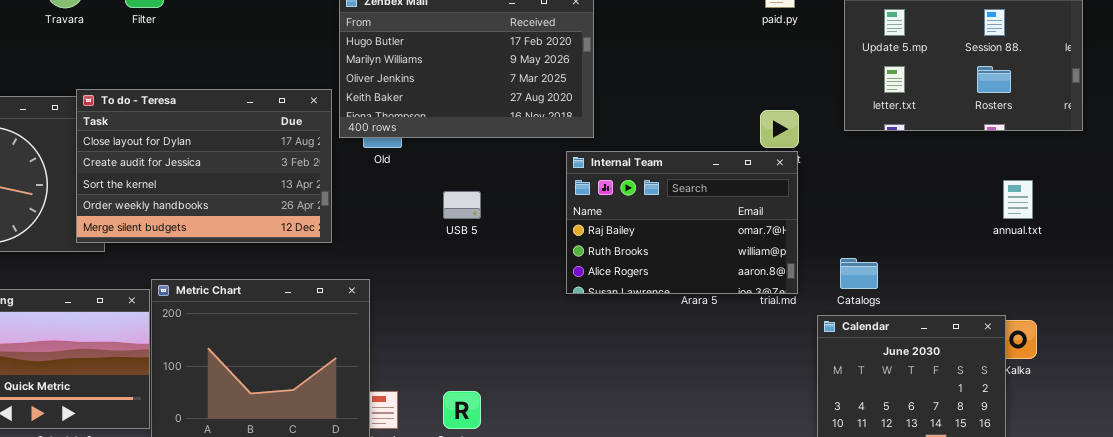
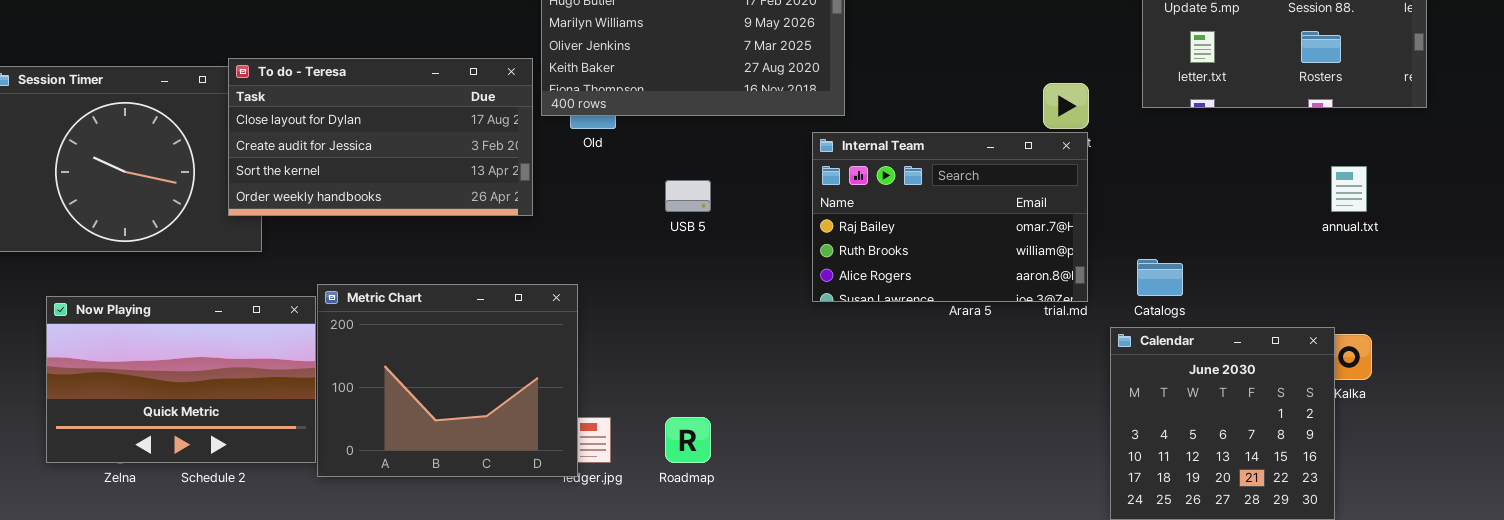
To do - Teresa: [76,89,332,243] -> [228,58,533,216], resized

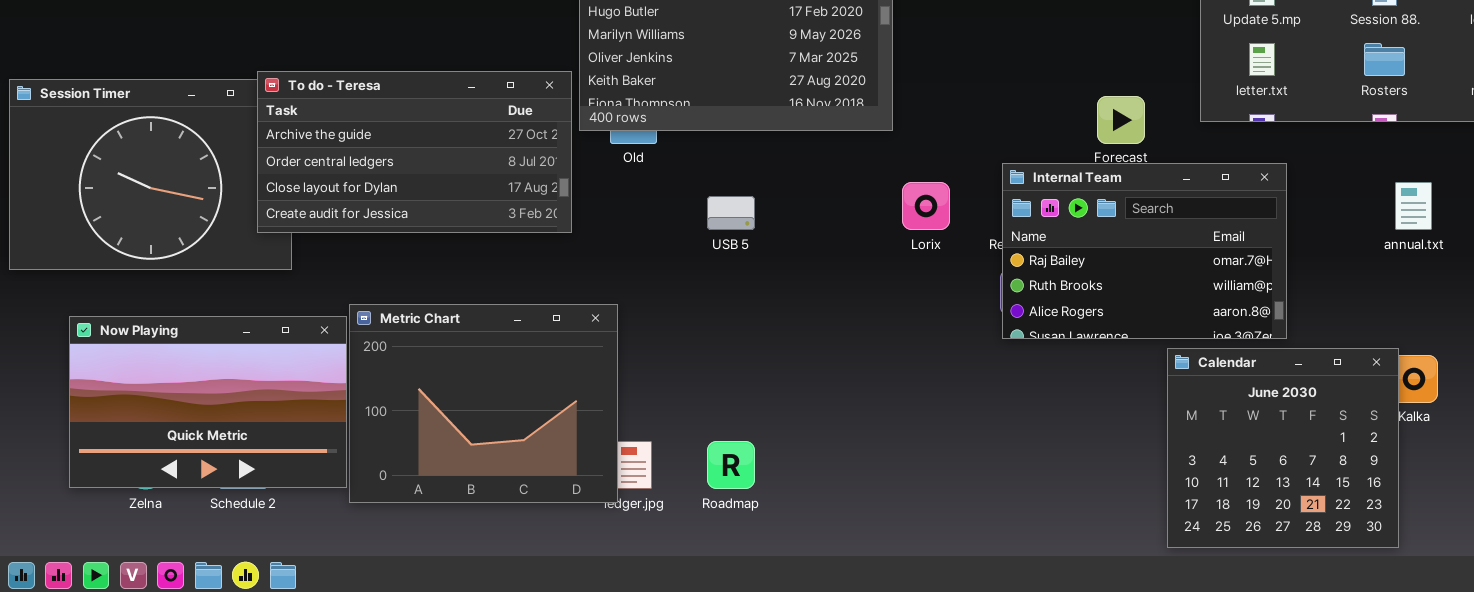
To do - Teresa: [228,58,533,216] -> [257,71,572,233], scrolled up 2 rows
Internal Team: [812,132,1088,302] -> [1002,163,1287,339], moved

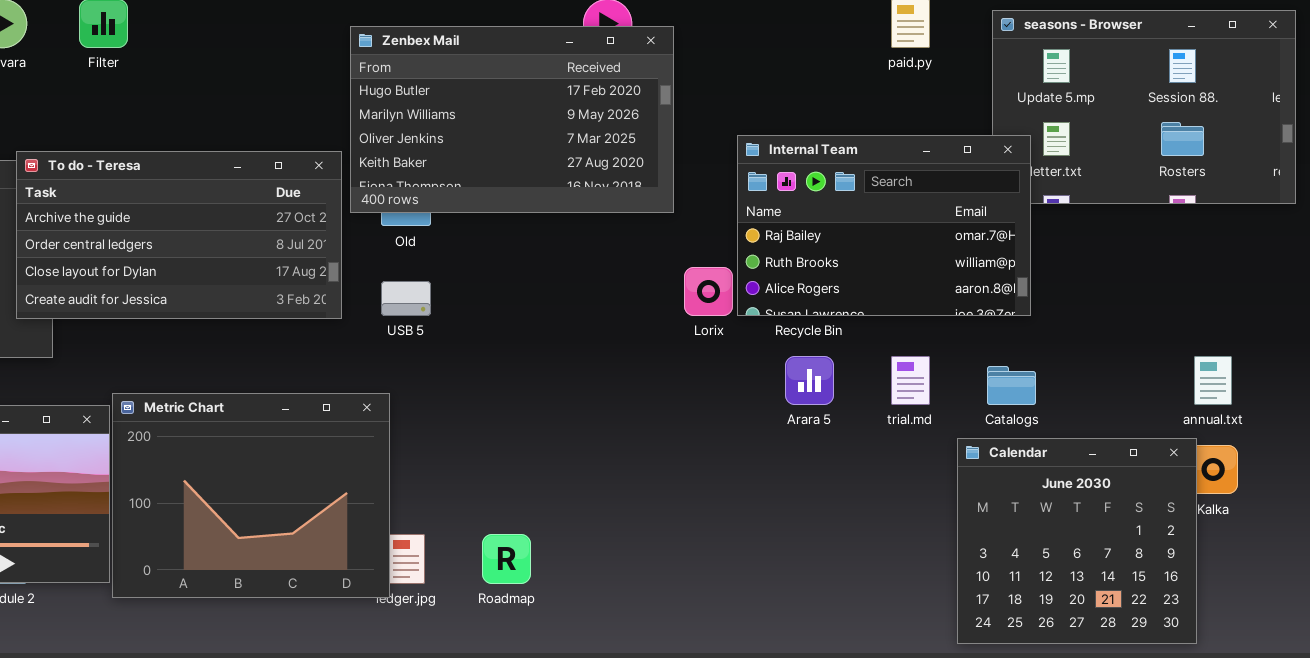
Internal Team: [1002,163,1287,339] -> [737,135,1031,316], moved
annual.txt: [1395,182,1432,230] -> [1194,356,1232,405], moved
USB 5: [707,196,755,230] -> [381,281,431,316], moved

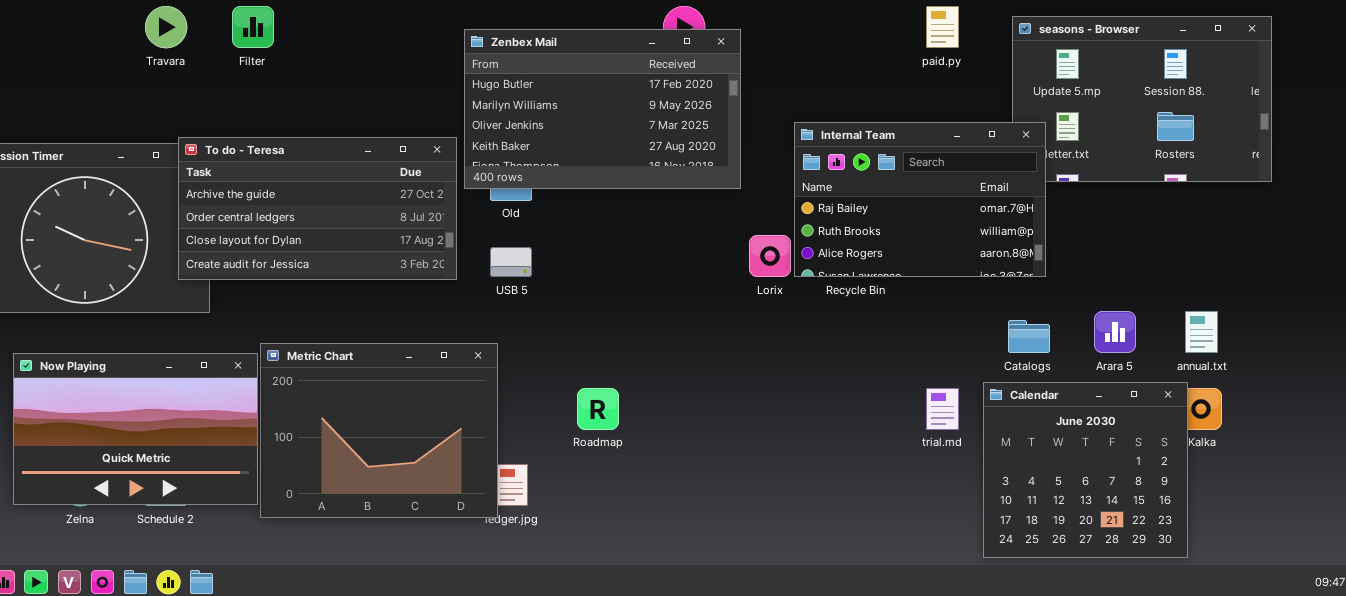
Arara 5: [785,356,834,405] -> [1094,311,1136,353], moved
trial.md: [891,356,930,405] -> [926,388,959,430], moved
Roadmap: [482,534,531,584] -> [577,388,619,430], moved

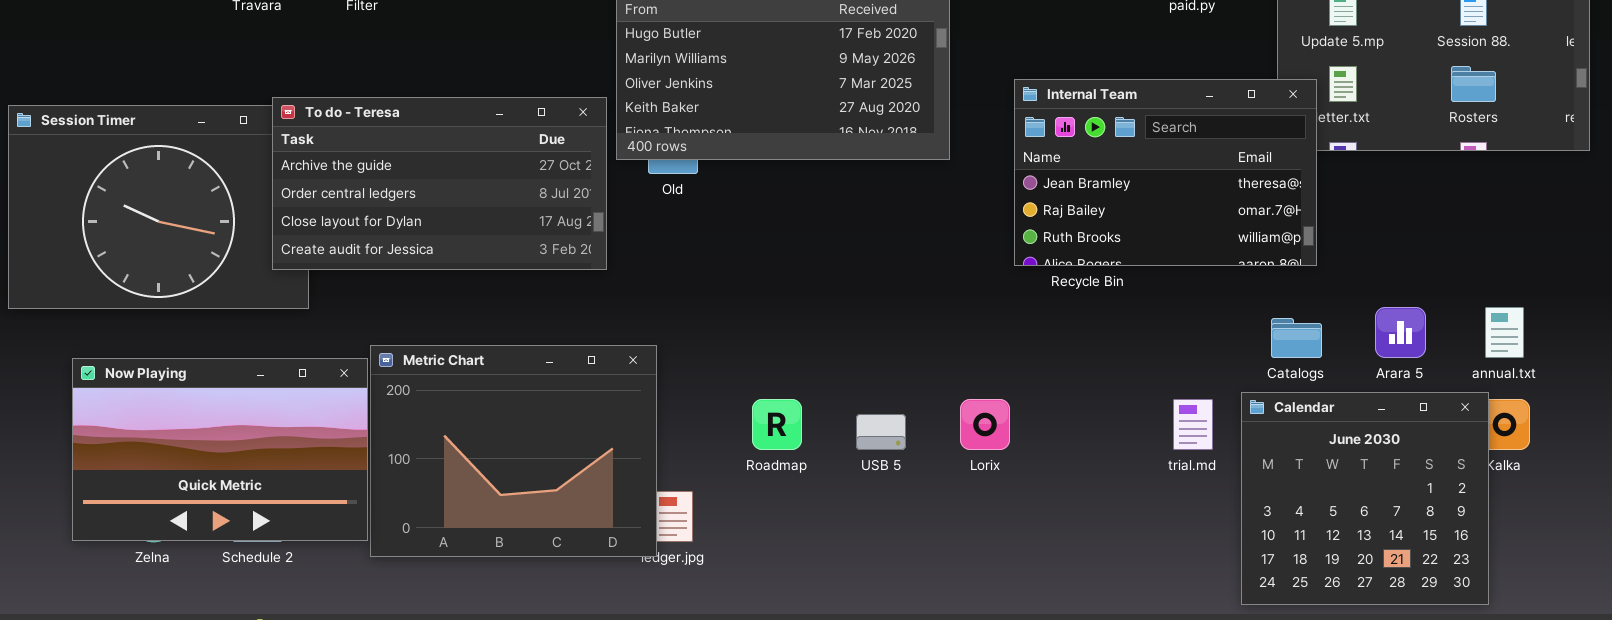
Internal Team: [794,122,1046,277] -> [1014,79,1317,266], scrolled up 1 row
Lorix: [749,235,791,277] -> [960,399,1010,450], moved
USB 5: [490,247,532,277] -> [856,414,906,450], moved

